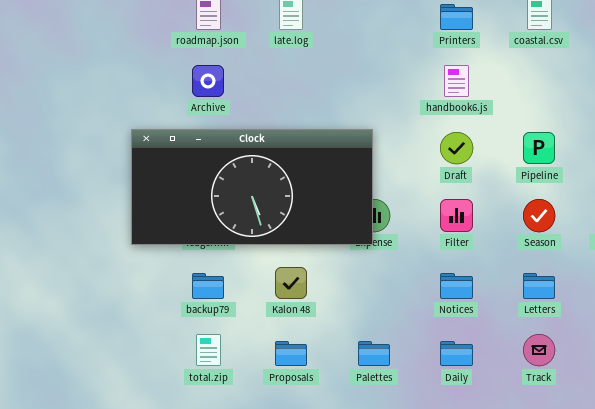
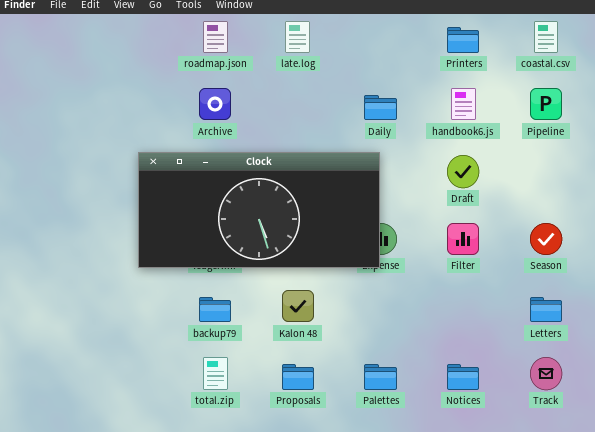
Pipeline: [523,132,555,164] -> [530,88,562,120], moved
Notices: [440,273,473,299] -> [447,364,479,390], moved
Daily: [440,341,473,366] -> [364,95,397,120], moved

